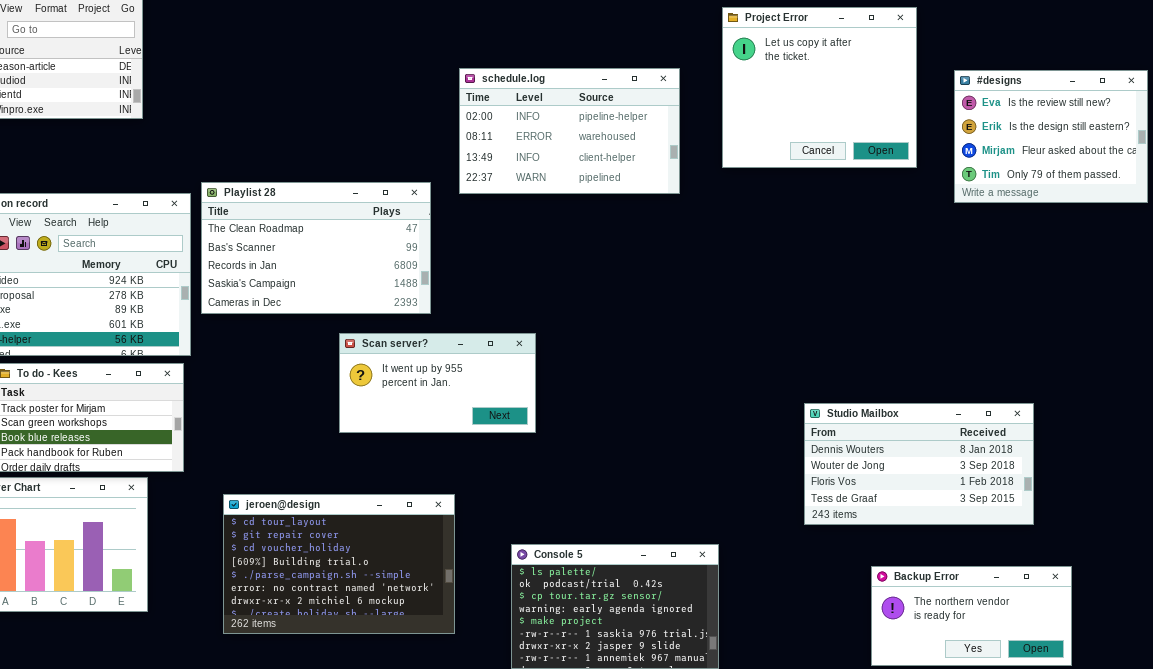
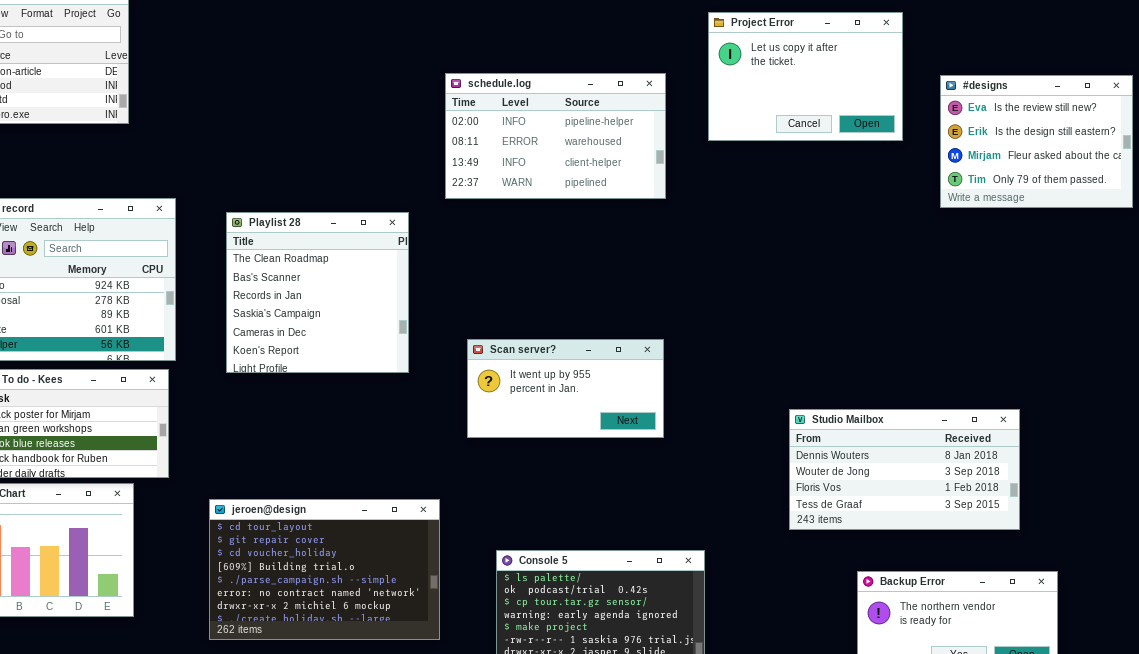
Project Error: [722,7,917,168] -> [708,12,903,141], resized
Playlist 28: [201,182,431,314] -> [226,212,409,373], moved, resized
Scan server?: [339,333,536,433] -> [467,339,664,438], moved

